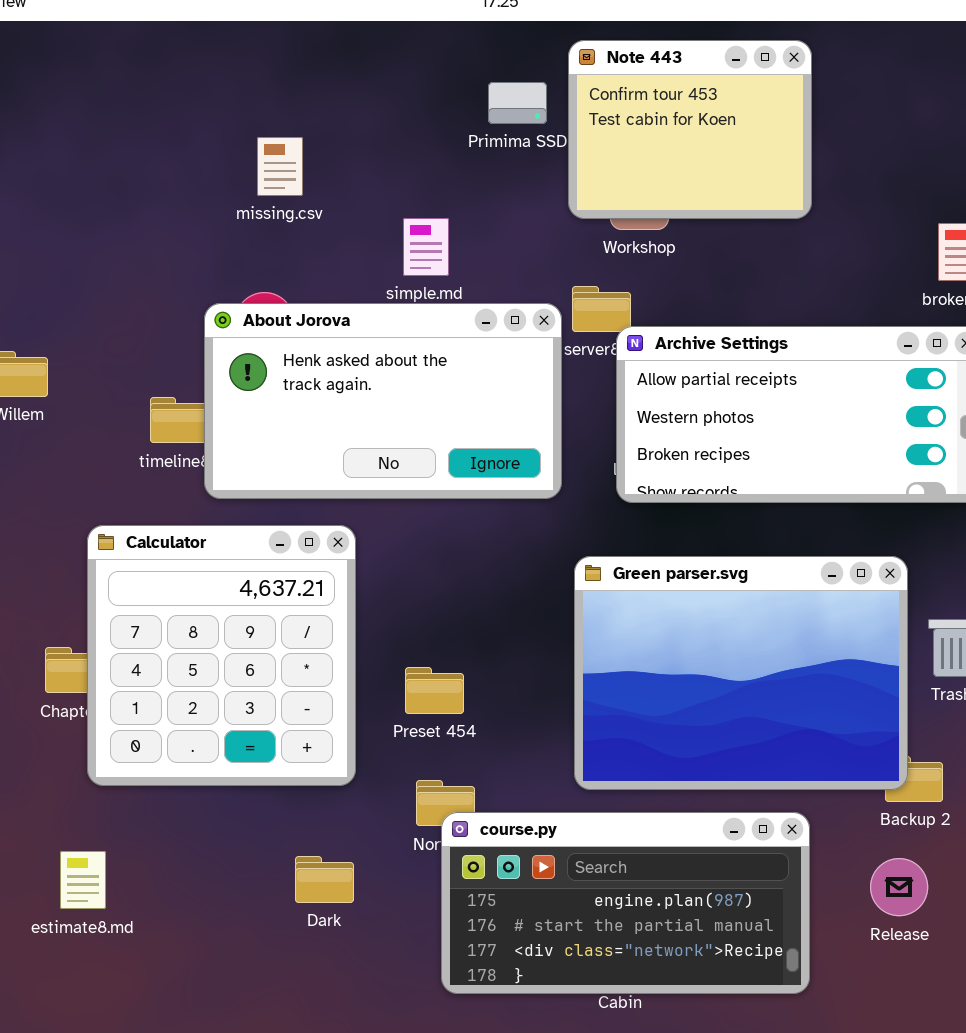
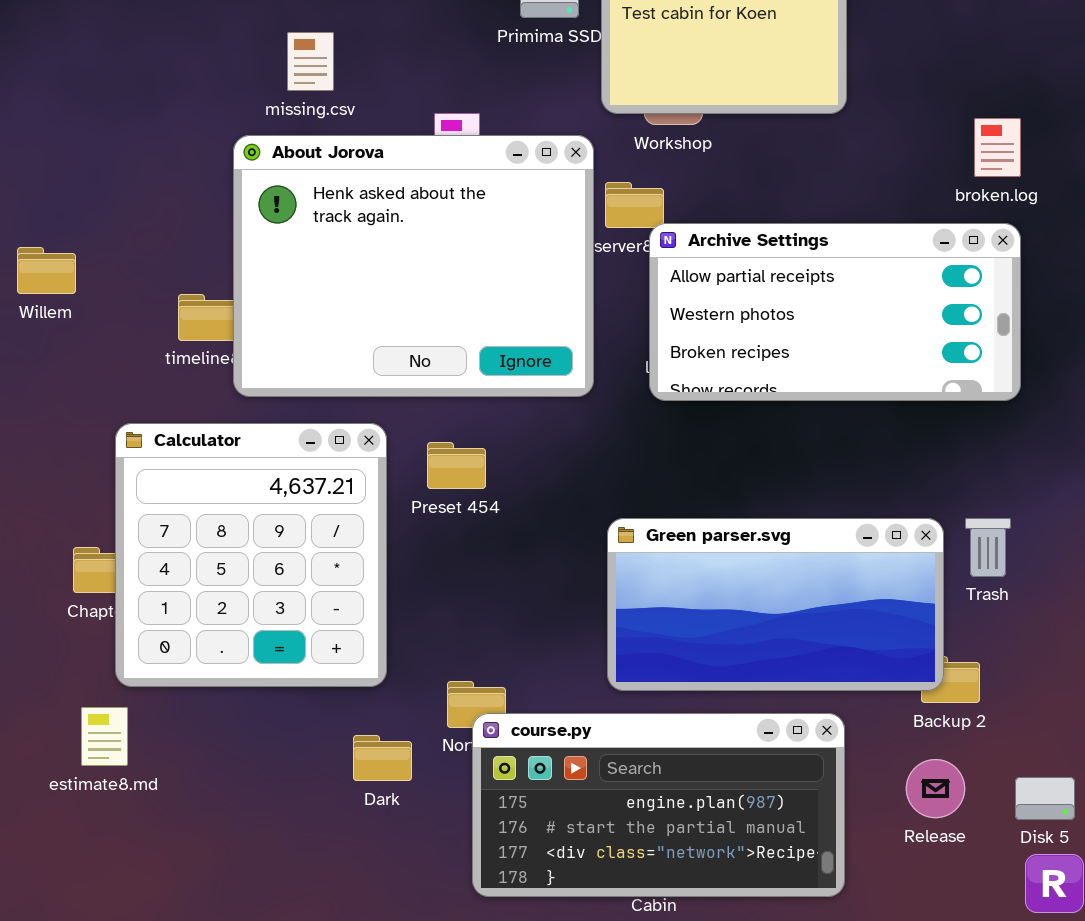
About Jorova: [204,303,562,499] -> [233,135,594,397], resized
Green parser.svg: [574,556,908,790] -> [607,518,944,691], resized
Preset 454: [405,667,464,714] -> [427,442,486,489], moved
estimate8.md: [60,851,106,909] -> [81,707,128,766], moved
Dark: [295,856,354,903] -> [353,735,412,781], moved

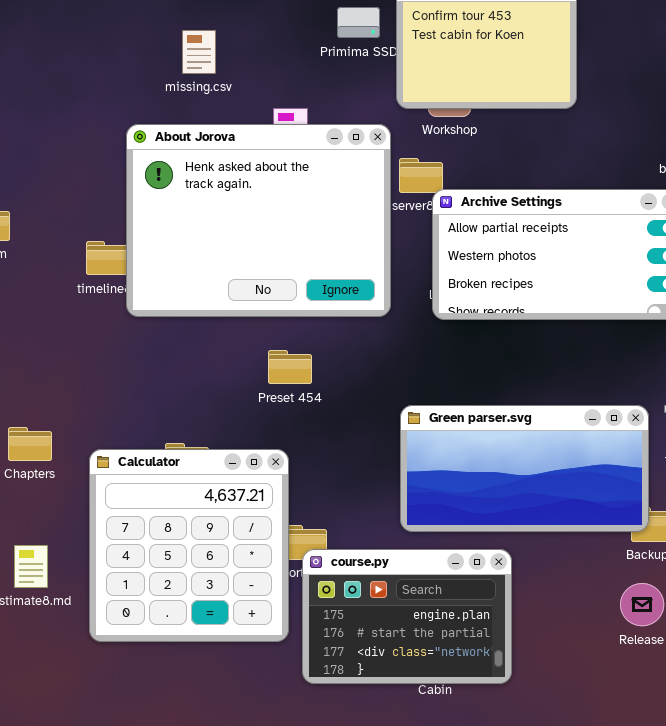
missing.csv: [287,32,334,91] -> [182,30,216,74], moved
Calculator: [115,423,387,687] -> [89,449,289,642], moved
course.py: [472,713,845,897] -> [302,549,512,684], resized

